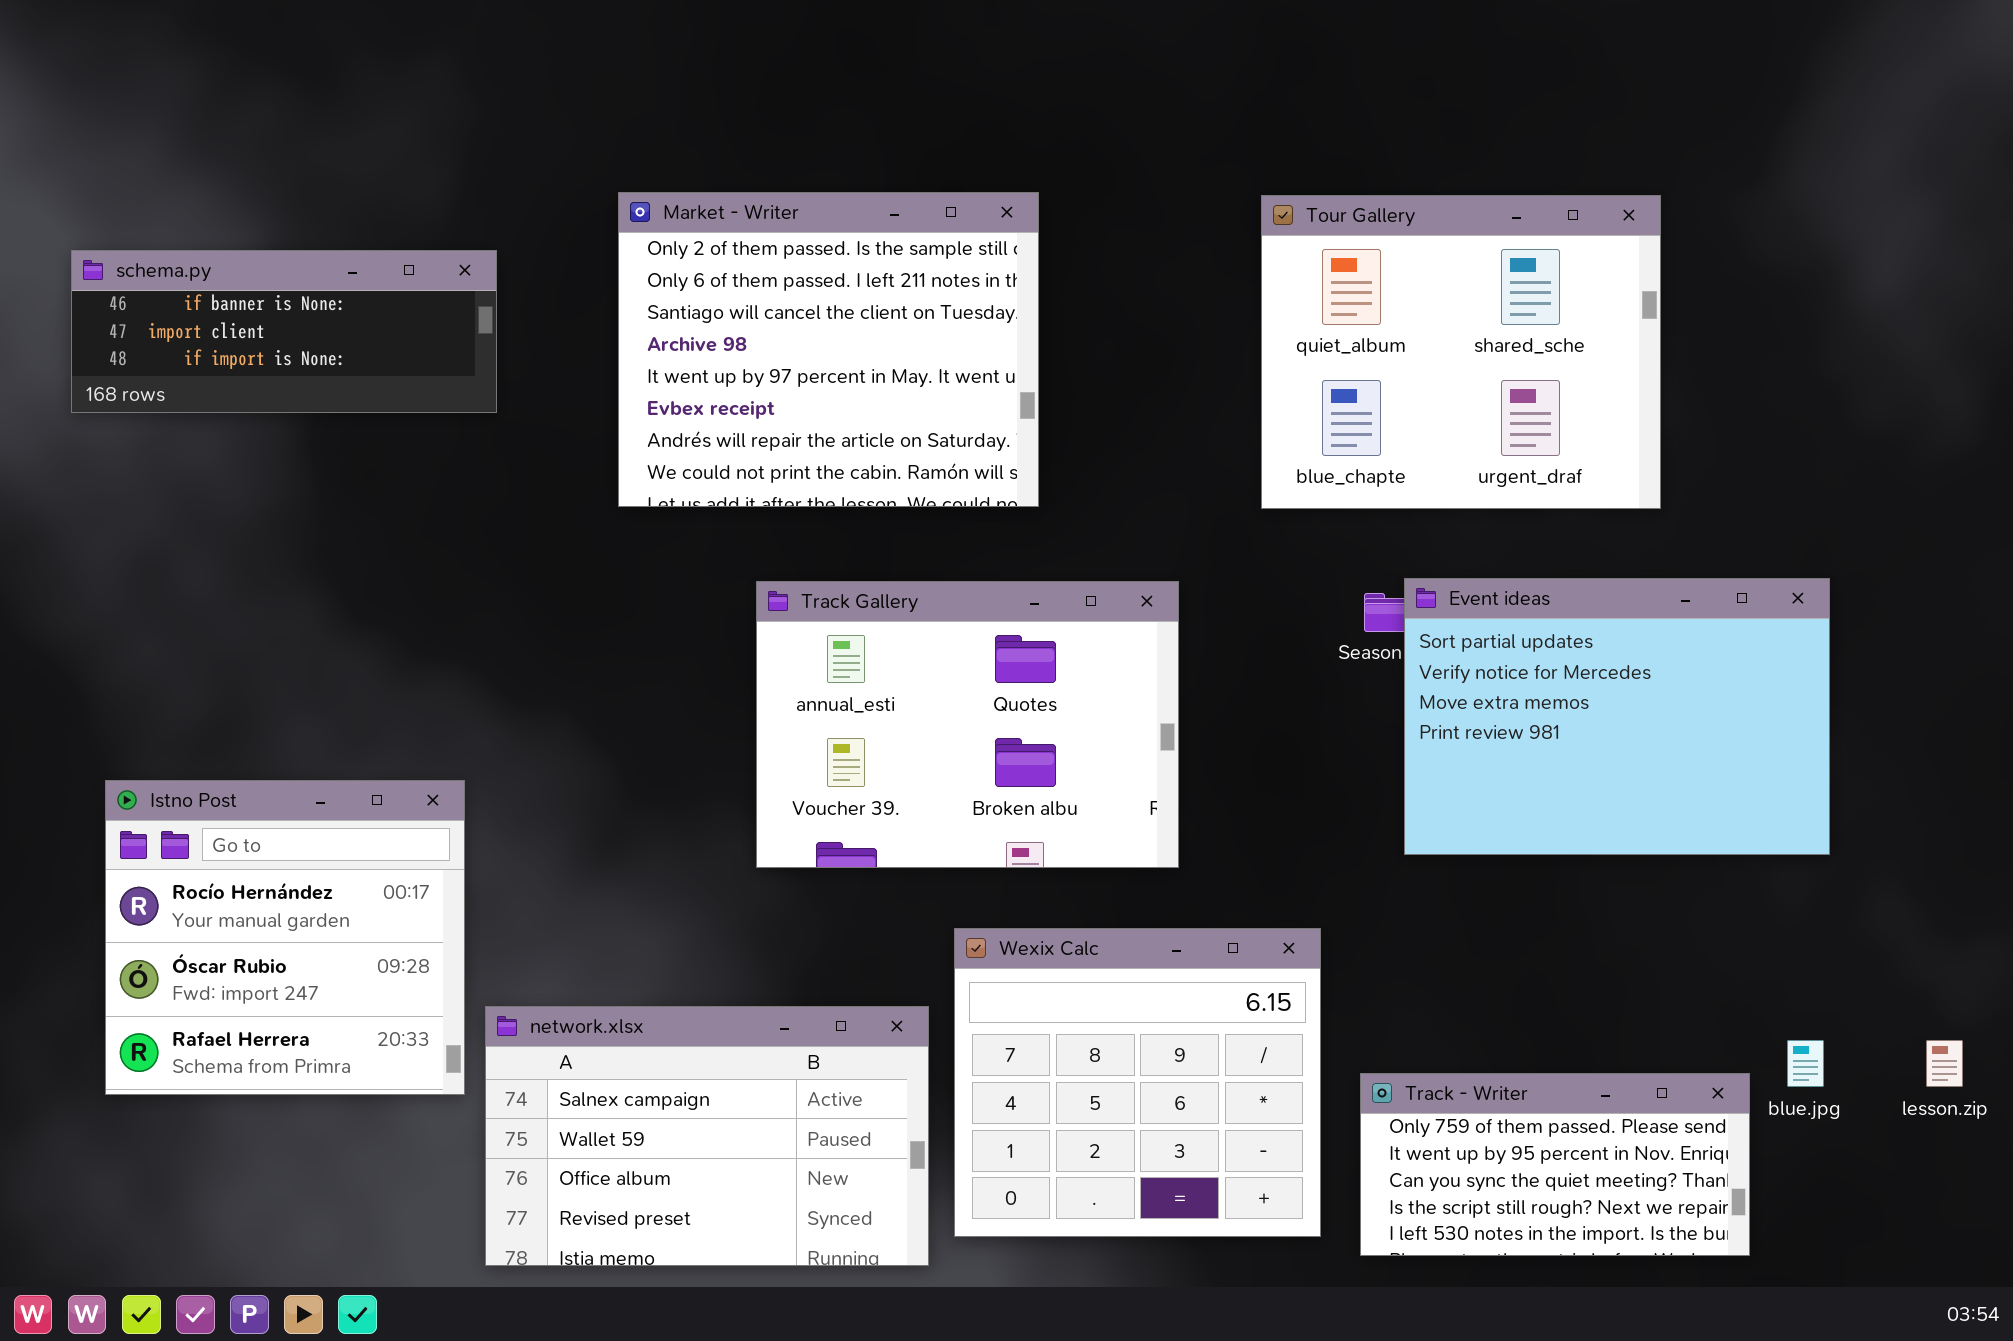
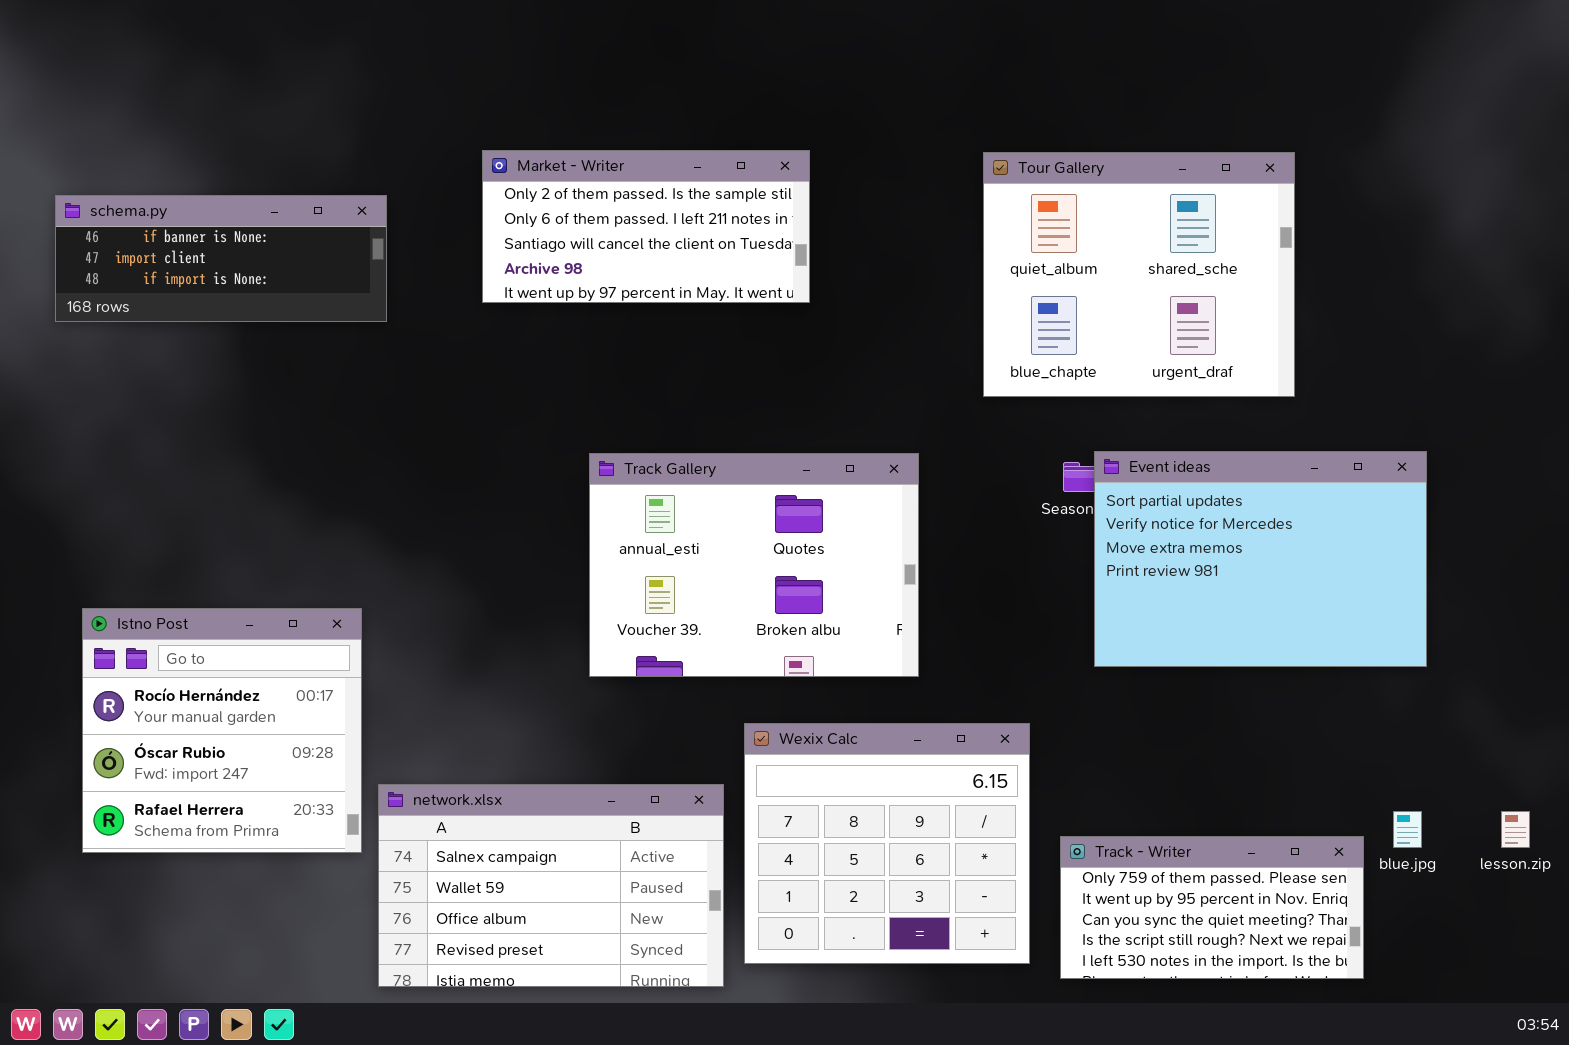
Market - Writer: [618,192,1039,507] -> [482,150,810,303], resized

